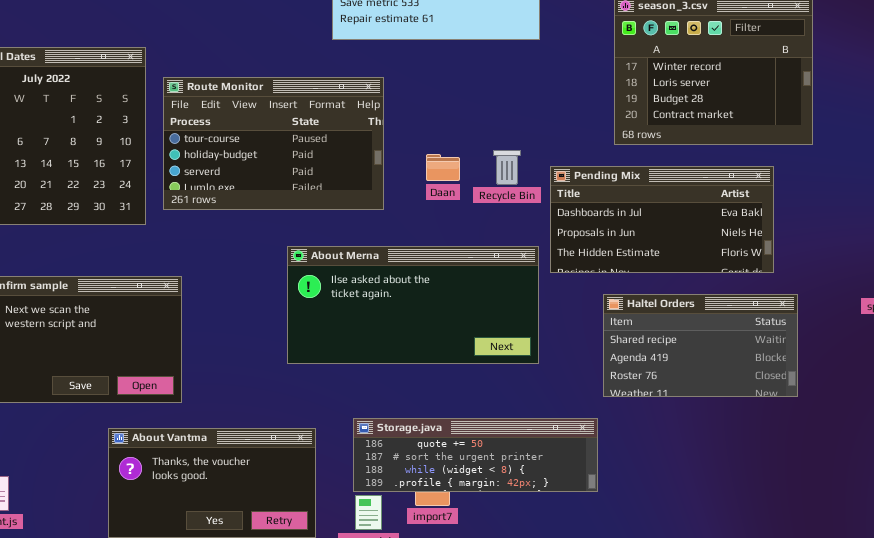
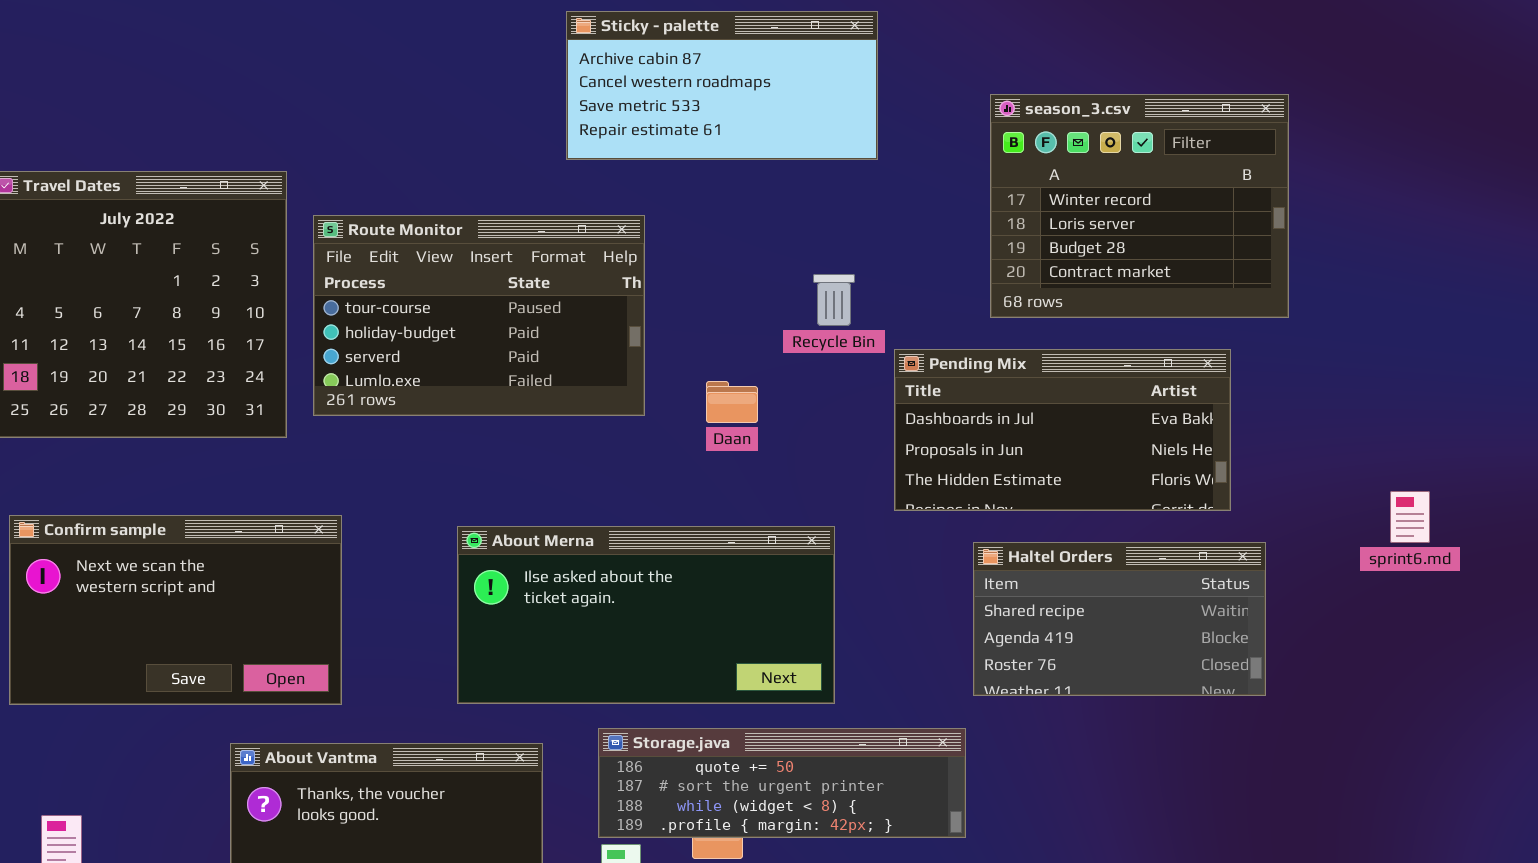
Recycle Bin: [493,150,521,185] -> [813,274,855,326], moved
Daan: [426,154,460,181] -> [706,381,758,423], moved
About Merna: [287,246,539,364] -> [457,526,835,704], moved

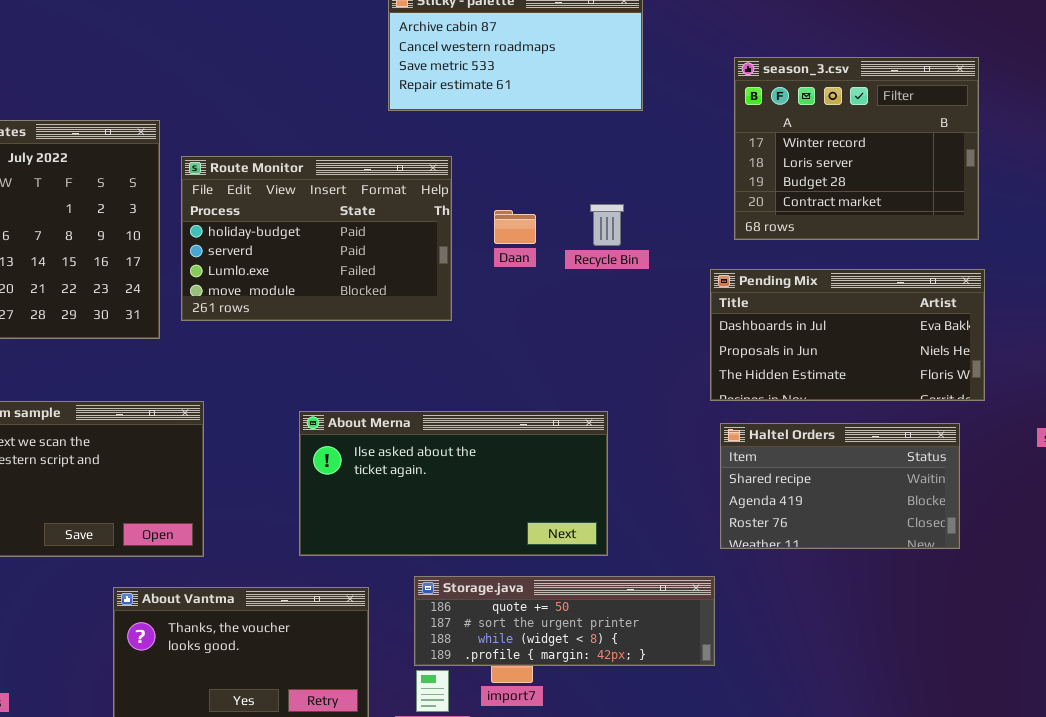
Route Monitor: [313,215,645,416] -> [181,156,452,321], scrolled down 1 row
Pending Mix: [894,349,1231,511] -> [710,269,985,401], moved
Daan: [706,381,758,423] -> [494,210,536,244], moved

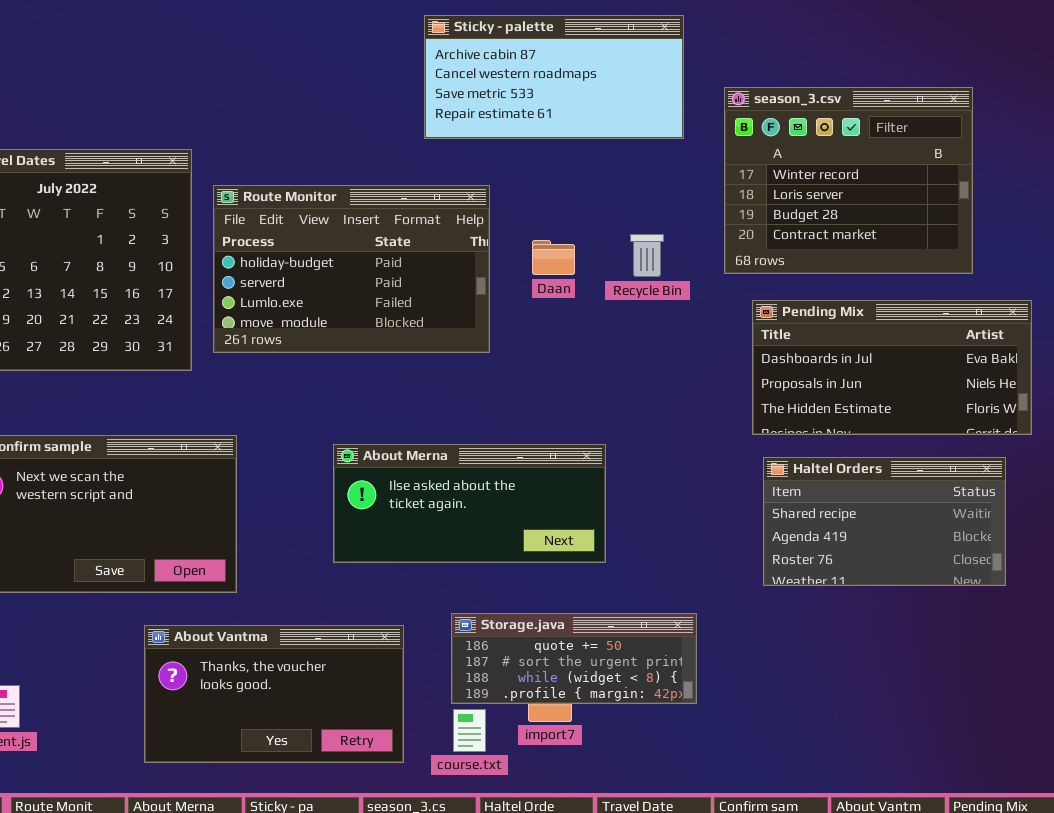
season_3.csv: [734,57,979,240] -> [724,87,973,274], moved
About Merna: [299,411,608,556] -> [333,444,606,563], resized
Storage.java: [414,576,715,666] -> [451,613,697,704], resized

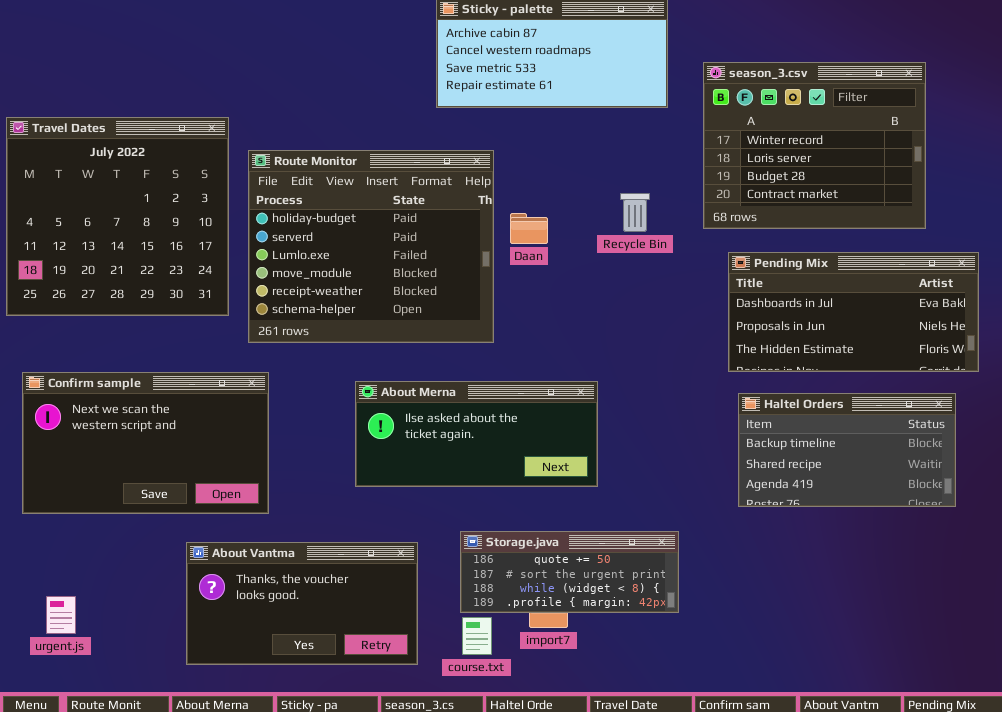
Route Monitor: [213,185,490,353] -> [248,150,494,343], resized
Daan: [532,240,575,275] -> [510,213,548,244], moved
Haltel Orders: [763,457,1006,586] -> [738,393,956,507], scrolled up 1 row

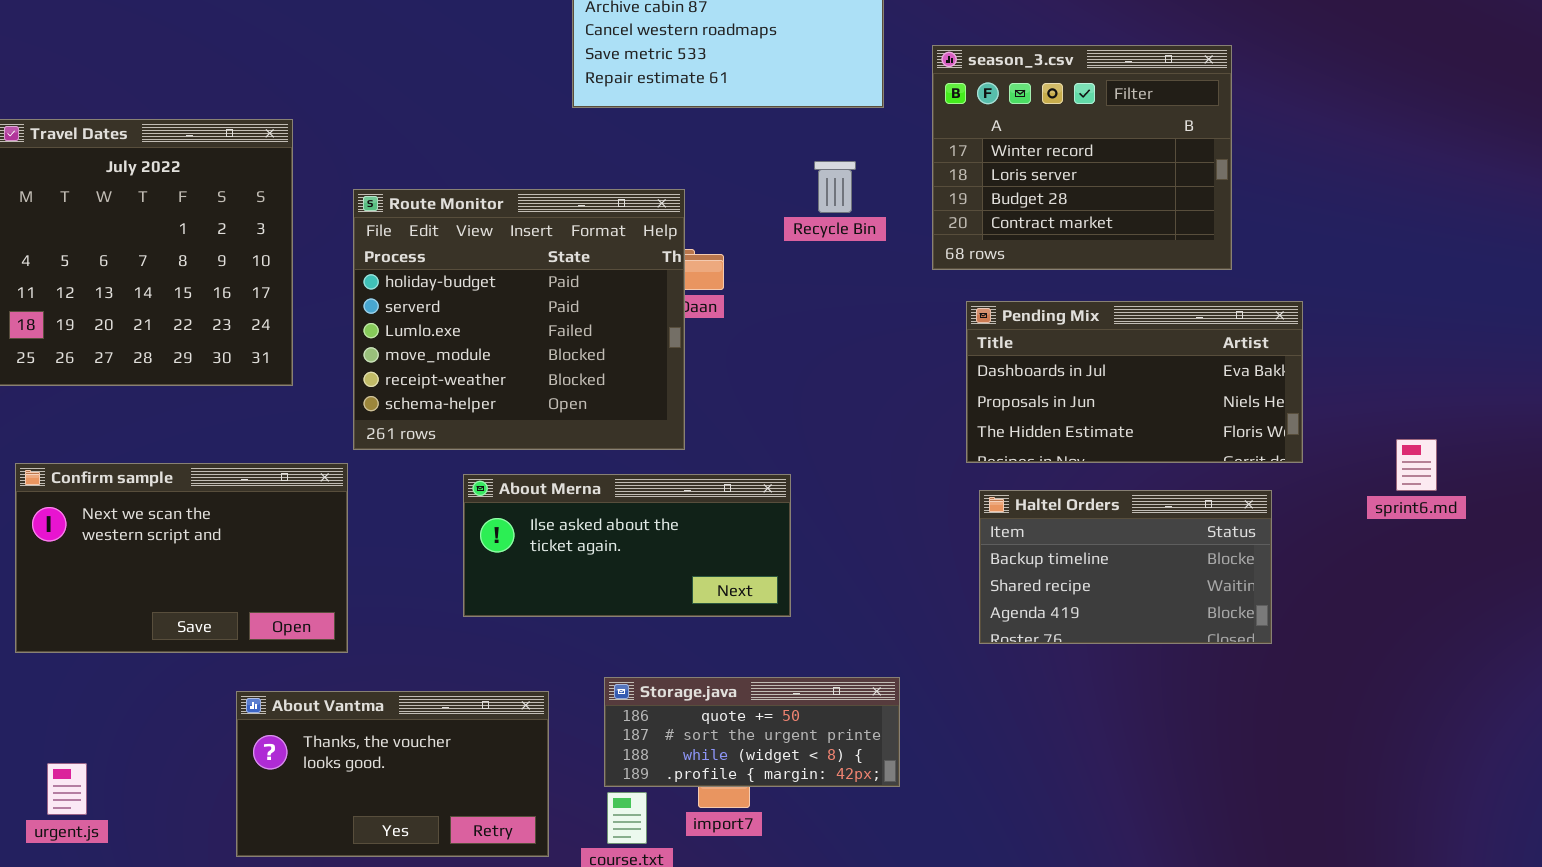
Route Monitor: [248,150,494,343] -> [353,189,685,450], moved
Recycle Bin: [620,193,650,232] -> [814,161,856,213], moved

